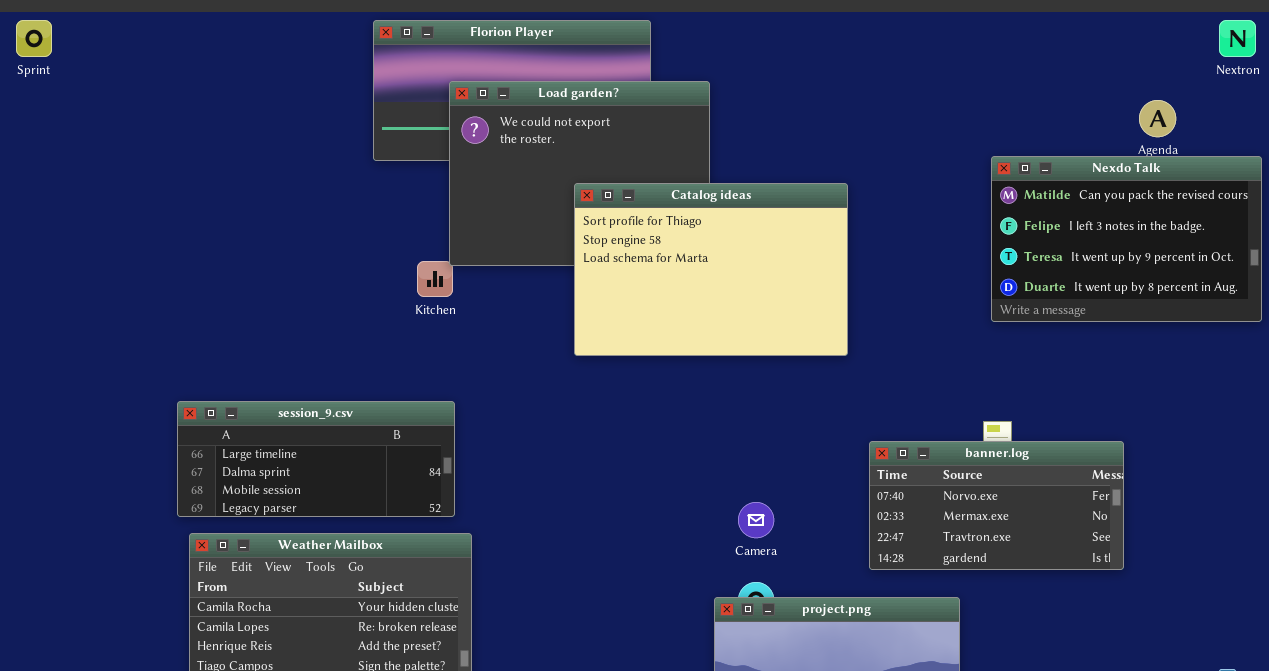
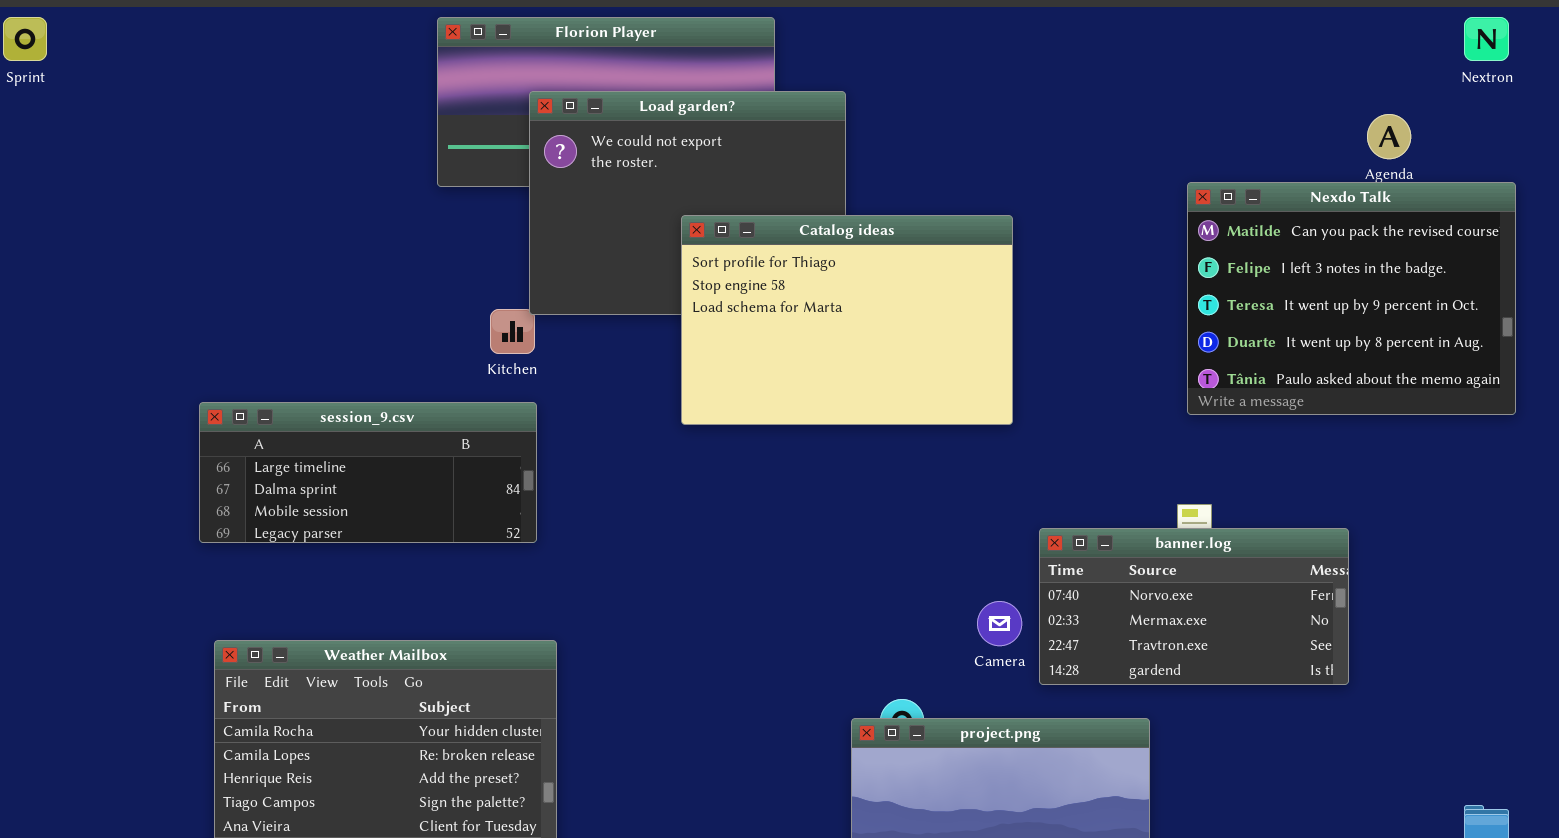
Nexdo Talk: [991,156,1262,322] -> [1187,182,1516,415], resized
session_9.csv: [177,401,455,517] -> [199,402,537,543], moved
Camera: [738,502,774,538] -> [977,601,1022,646], moved

